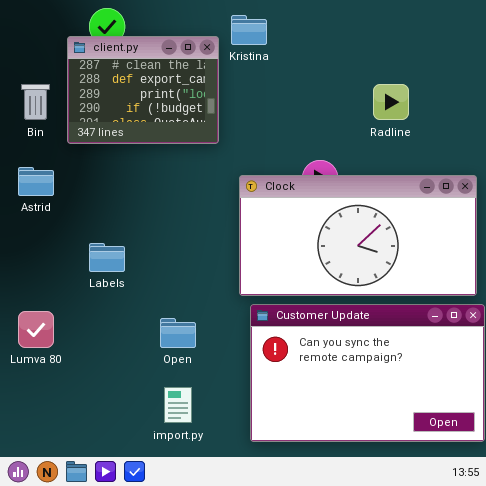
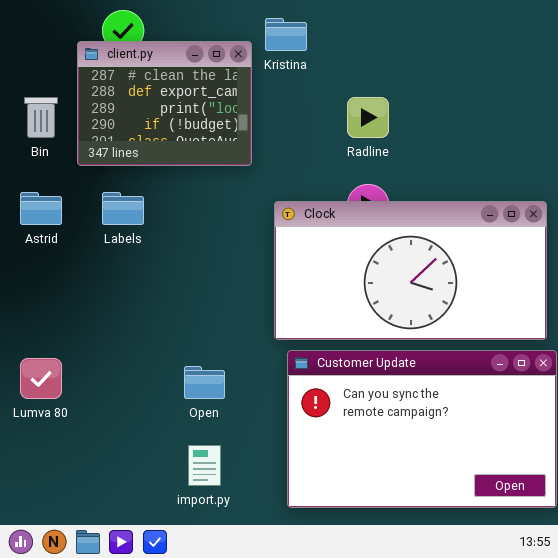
Radline: [373,84,409,120] -> [347,97,389,138], moved
Labels: [89,243,125,272] -> [102,192,144,225], moved

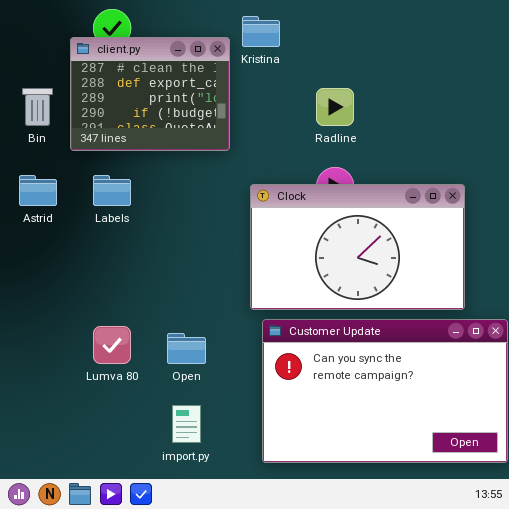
Clock: [274,201,547,340] -> [250,184,465,310], resized
Lumva 80: [20,358,62,399] -> [93,326,131,364], moved

